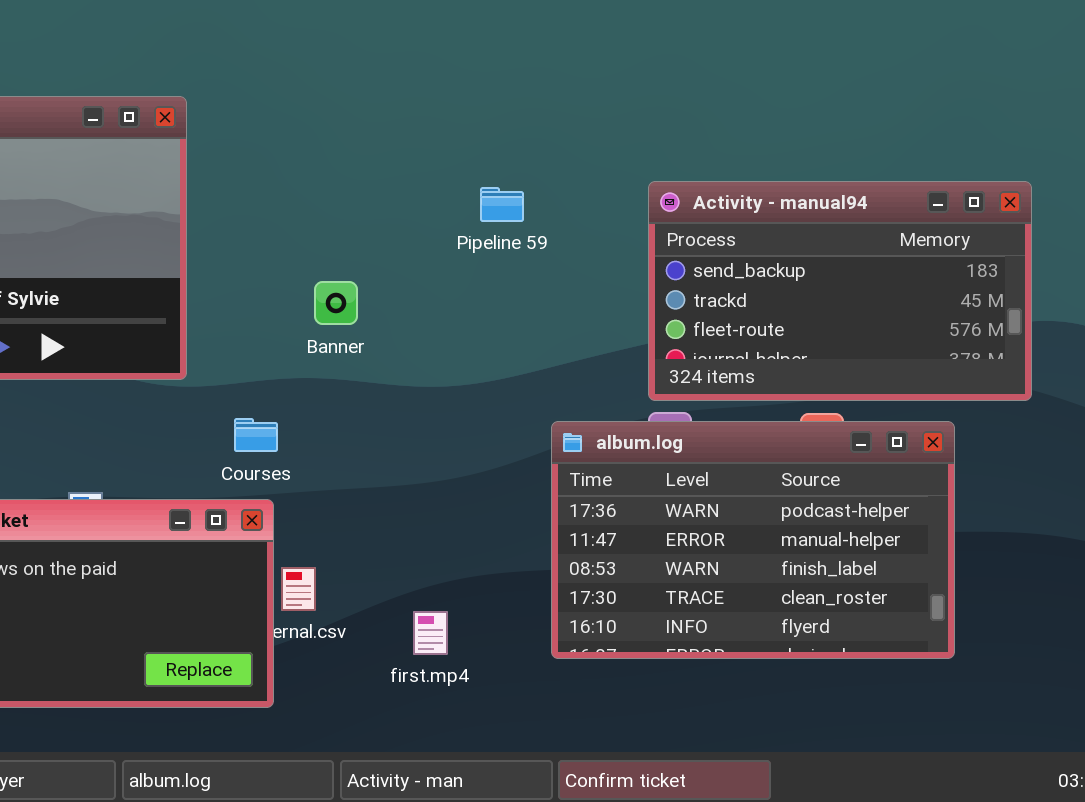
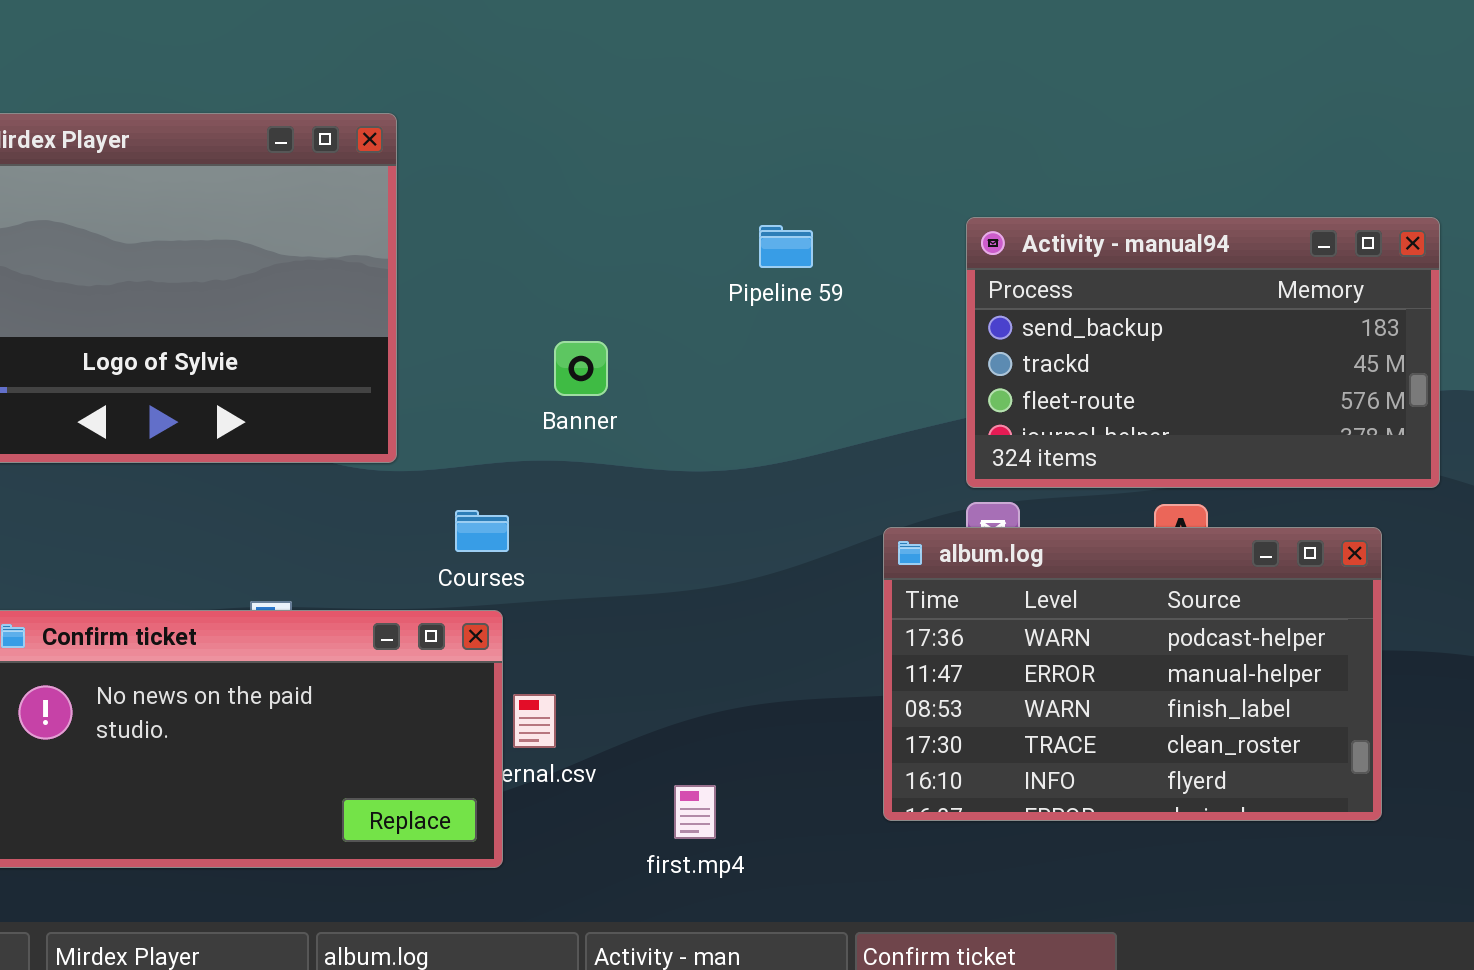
album.log: [551,421,955,659] -> [883,527,1382,821], moved
first.mp4: [413,611,448,655] -> [674,785,716,839], moved

